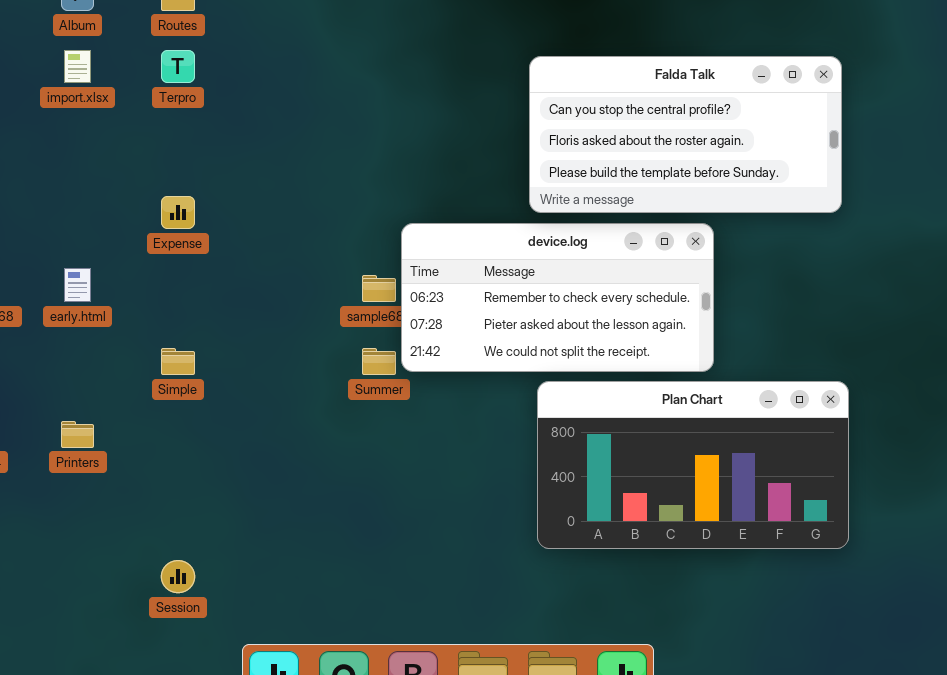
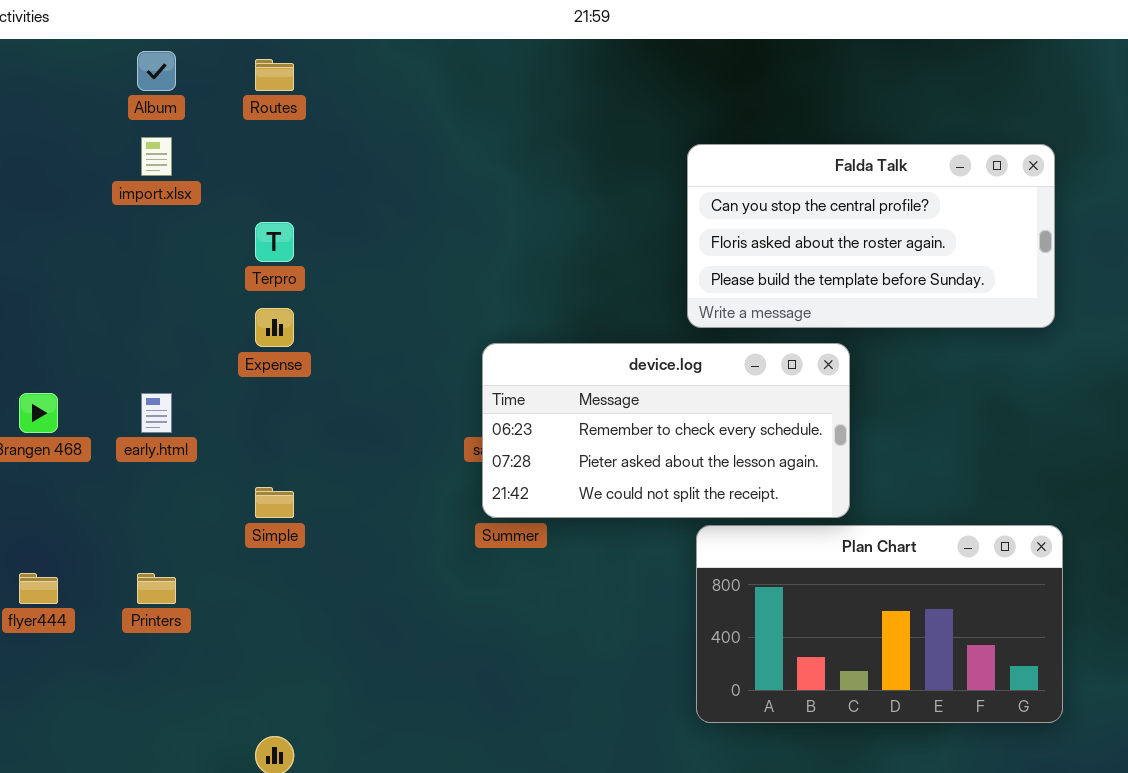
Terpro: [161,50,195,83] -> [255,222,294,262], moved
device.log: [401,223,714,372] -> [482,343,850,518], moved

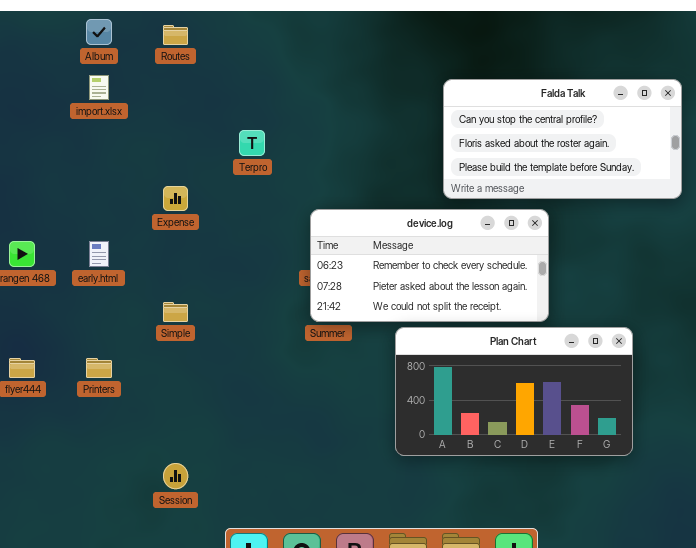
Terpro: [255,222,294,262] -> [239,130,265,156], moved
Plan Chart: [696,525,1063,723] -> [395,327,633,456], moved

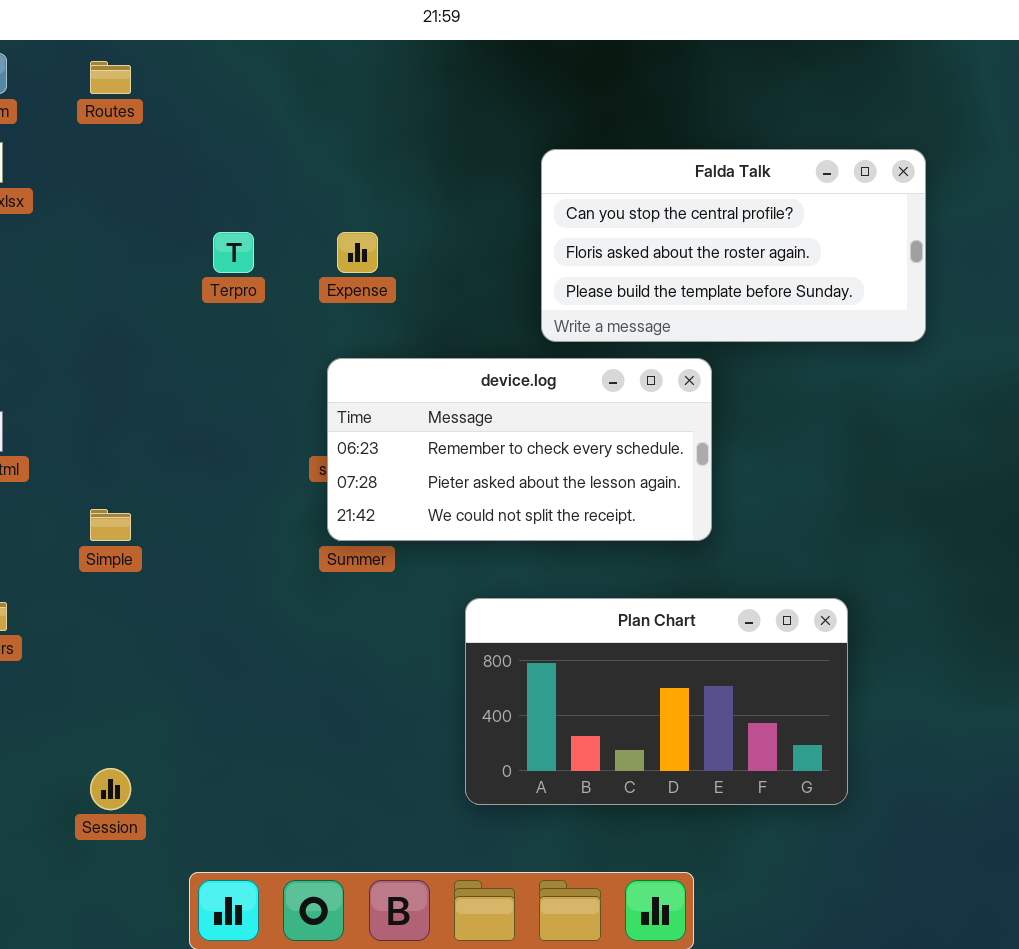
Expense: [163,186,188,211] -> [337,232,378,273], moved
Plan Chart: [395,327,633,456] -> [465,598,848,805], moved

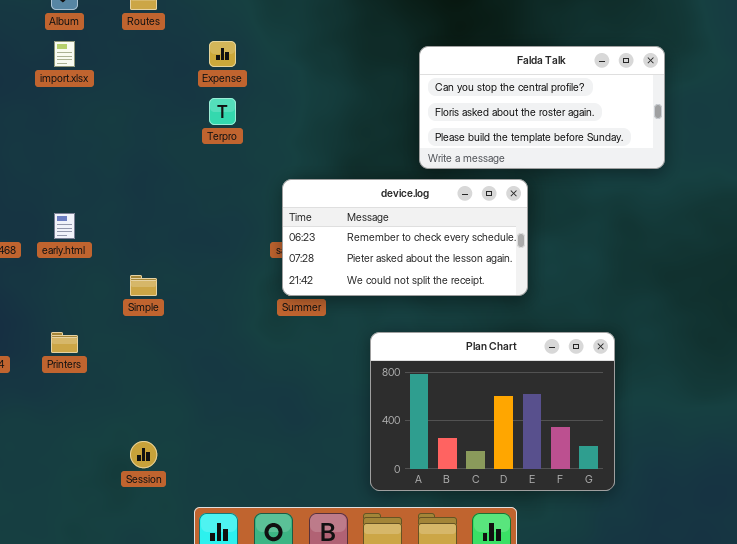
Expense: [337,232,378,273] -> [209,41,236,67], moved
Plan Chart: [465,598,848,805] -> [370,332,615,491], resized

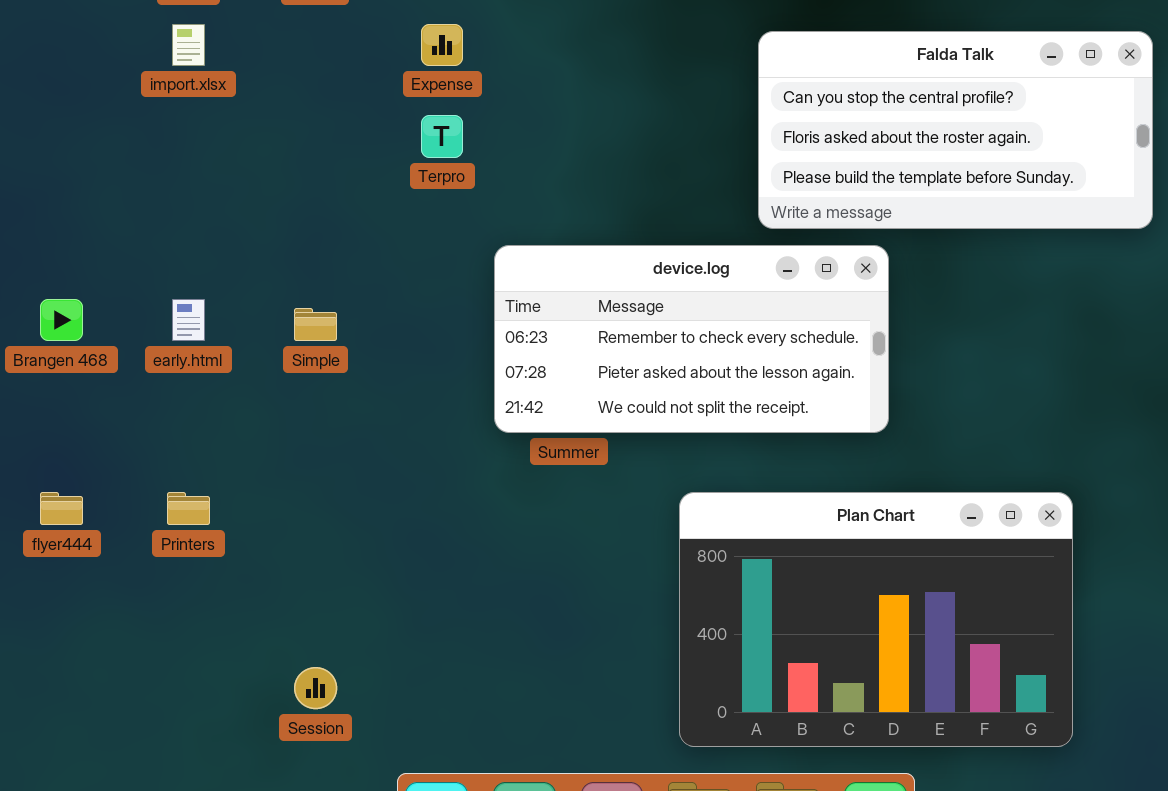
device.log: [282,179,528,296] -> [494,245,889,433], moved
Simple: [130,275,157,296] -> [294,308,337,341], moved

